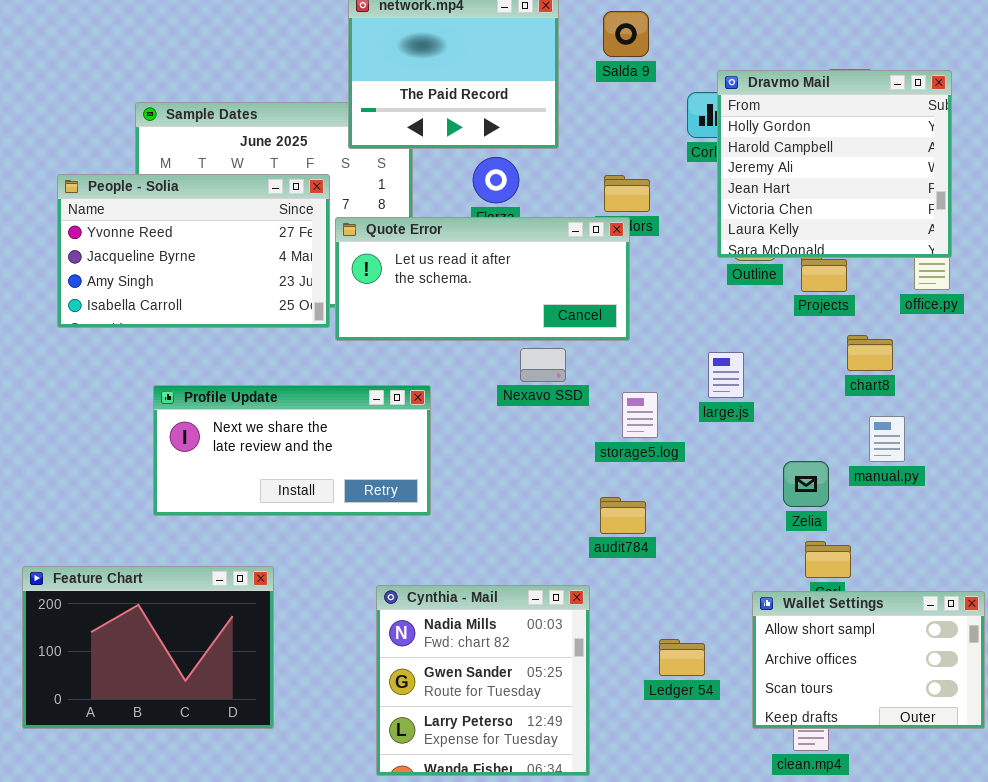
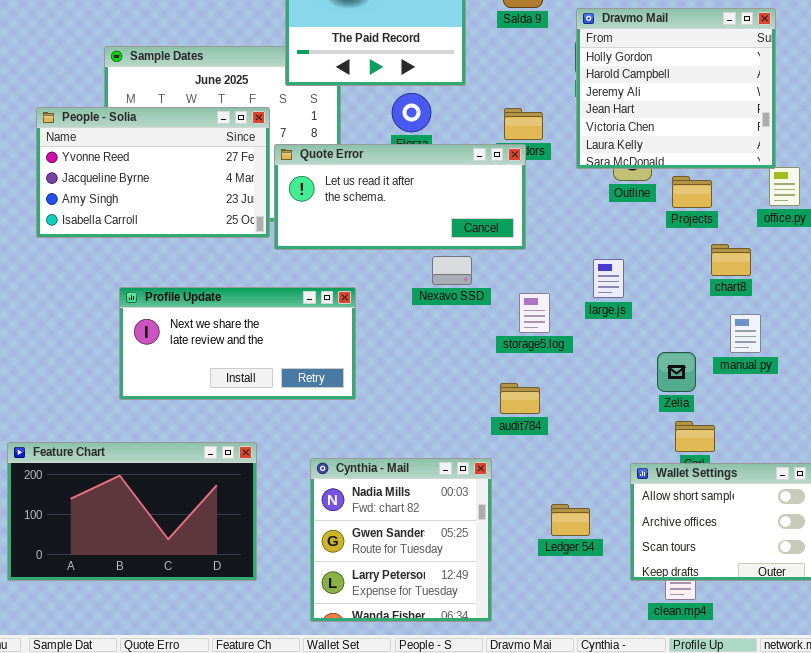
Dravmo Mail: [717,70,952,258] -> [576,8,776,169], moved
Feature Chart: [22,566,274,729] -> [7,442,257,581], resized

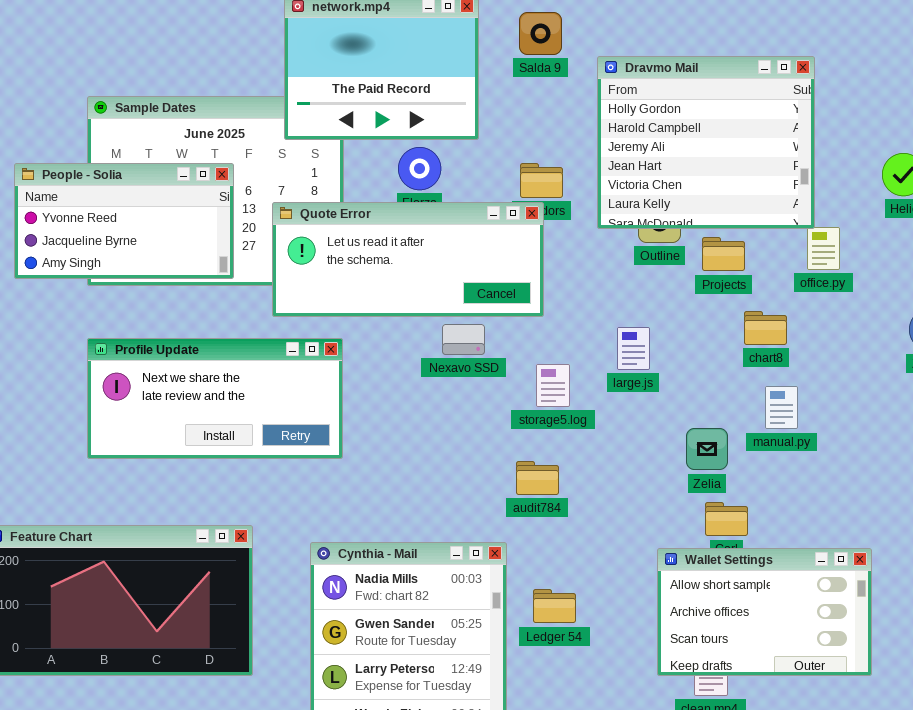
People - Solia: [36,107,270,238] -> [14,163,234,279], resized
Profile Update: [119,287,356,400] -> [87,338,343,459], moved
Ledger 54: [551,504,590,536] -> [533,589,576,623], moved

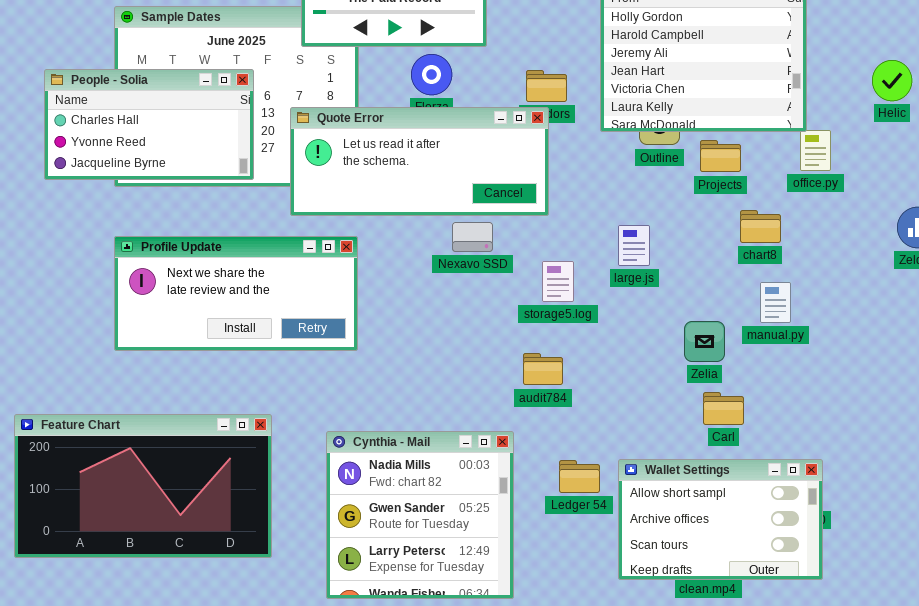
People - Solia: [14,163,234,279] -> [44,69,254,180], scrolled up 1 row
Wallet Settings: [657,548,872,676] -> [618,459,823,580], moved
Ledger 54: [533,589,576,623] -> [559,460,600,493], moved

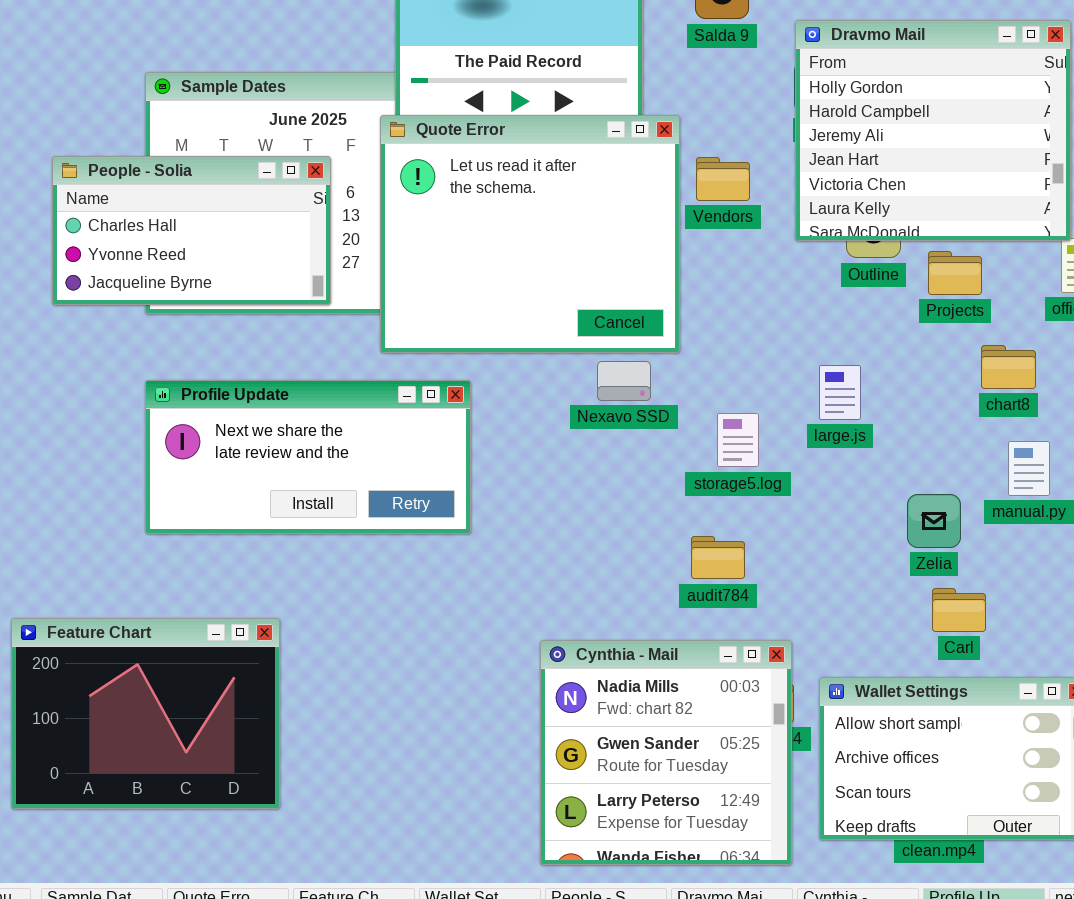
Quote Error: [290,107,549,216] -> [380,115,680,353], resized
Feature Chart: [14,414,272,558] -> [11,618,280,809], resized
Cynthia - Mail: [326,431,514,599] -> [540,640,792,865], moved

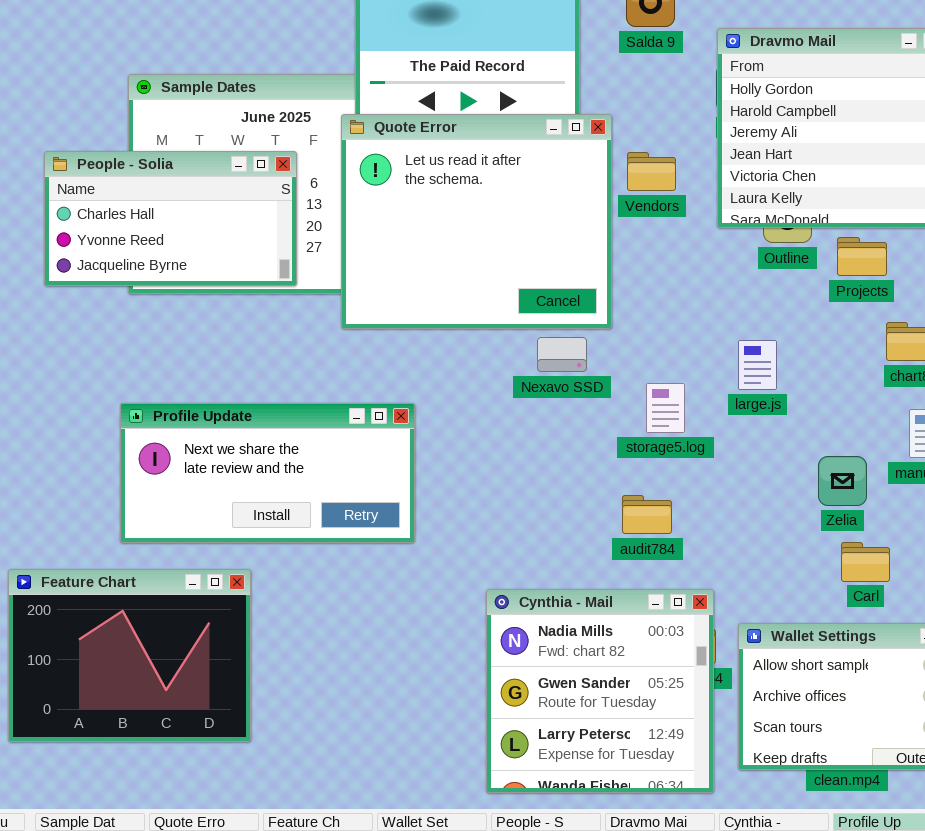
Profile Update: [145,380,471,534] -> [120,403,415,543], moved

